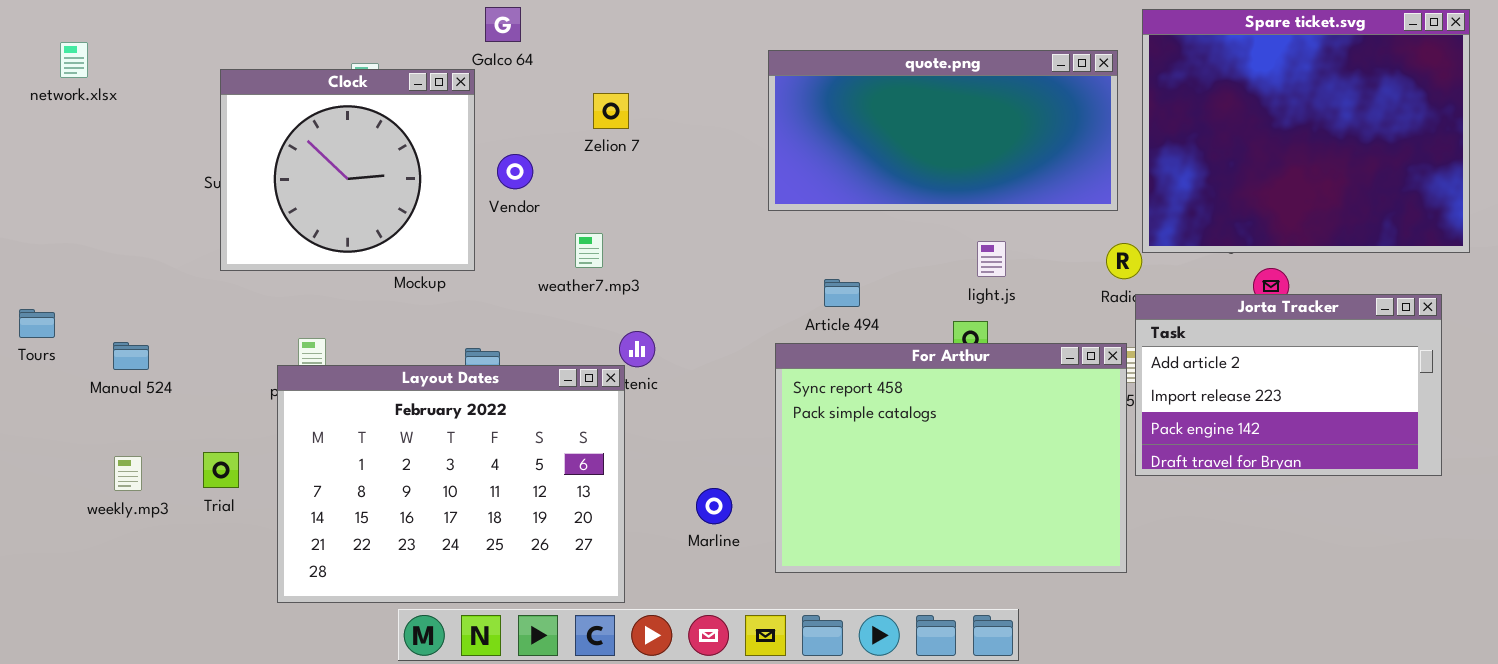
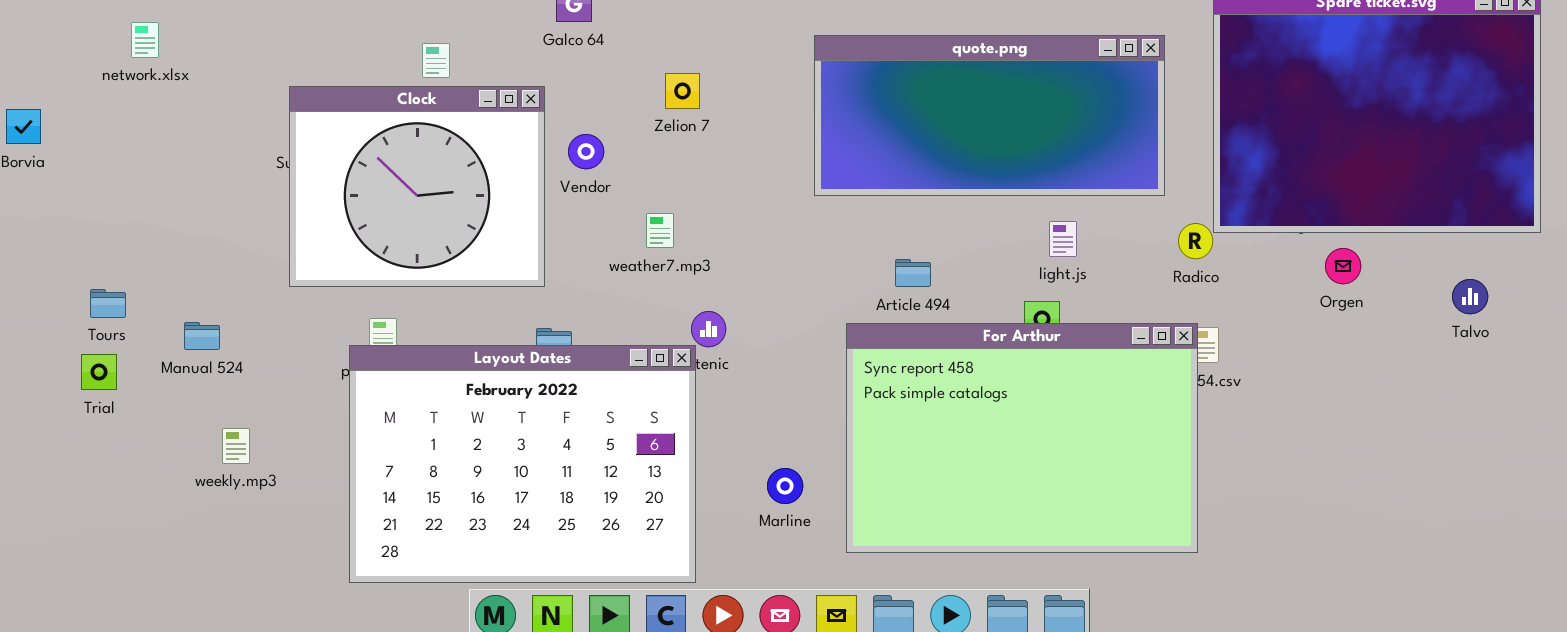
quote.png: [768,50,1118,211] -> [814,35,1165,196], moved
Clock: [220,69,475,271] -> [289,86,545,287], moved
Jorta Tracker: [1135,294,1442,476] -> none, closed
Trial: [203,452,239,488] -> [81,354,117,390], moved
weekly.mp3: [114,456,142,491] -> [222,428,250,464], moved

